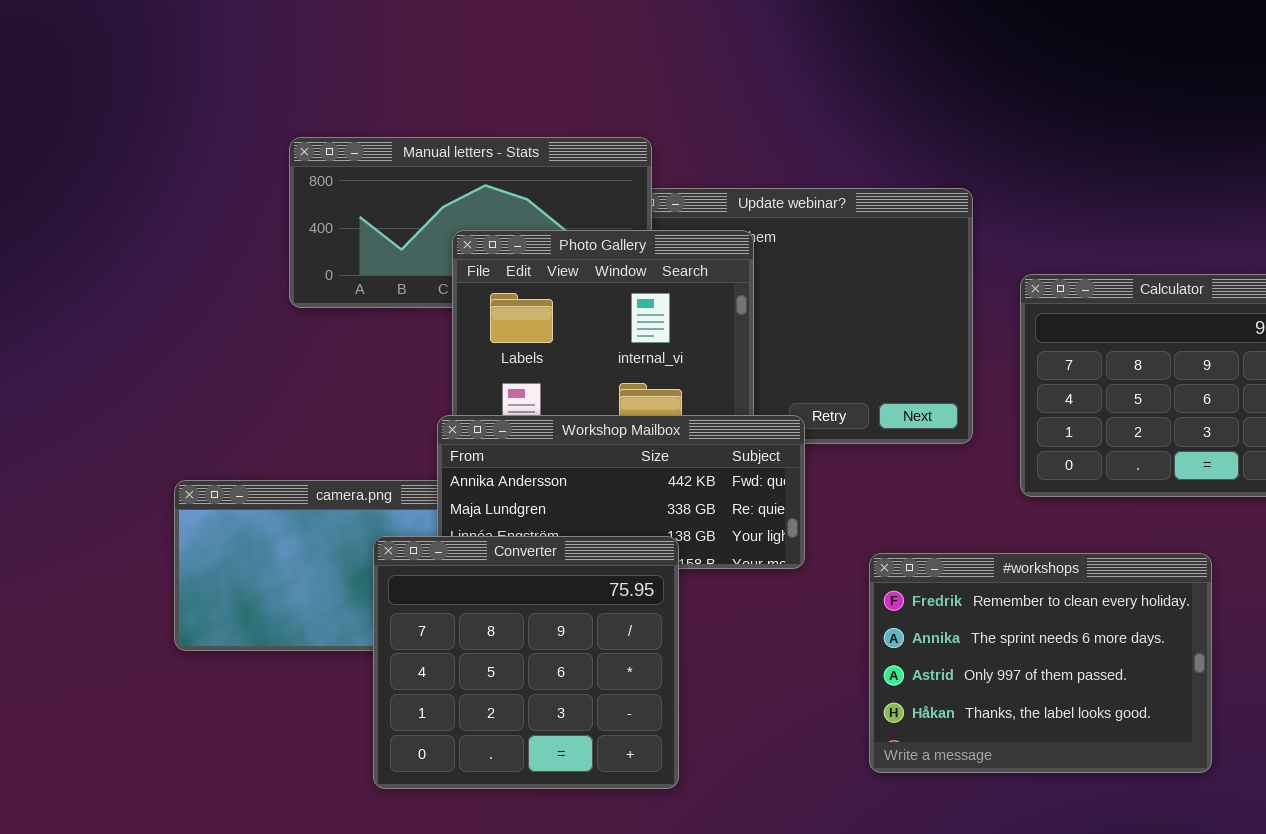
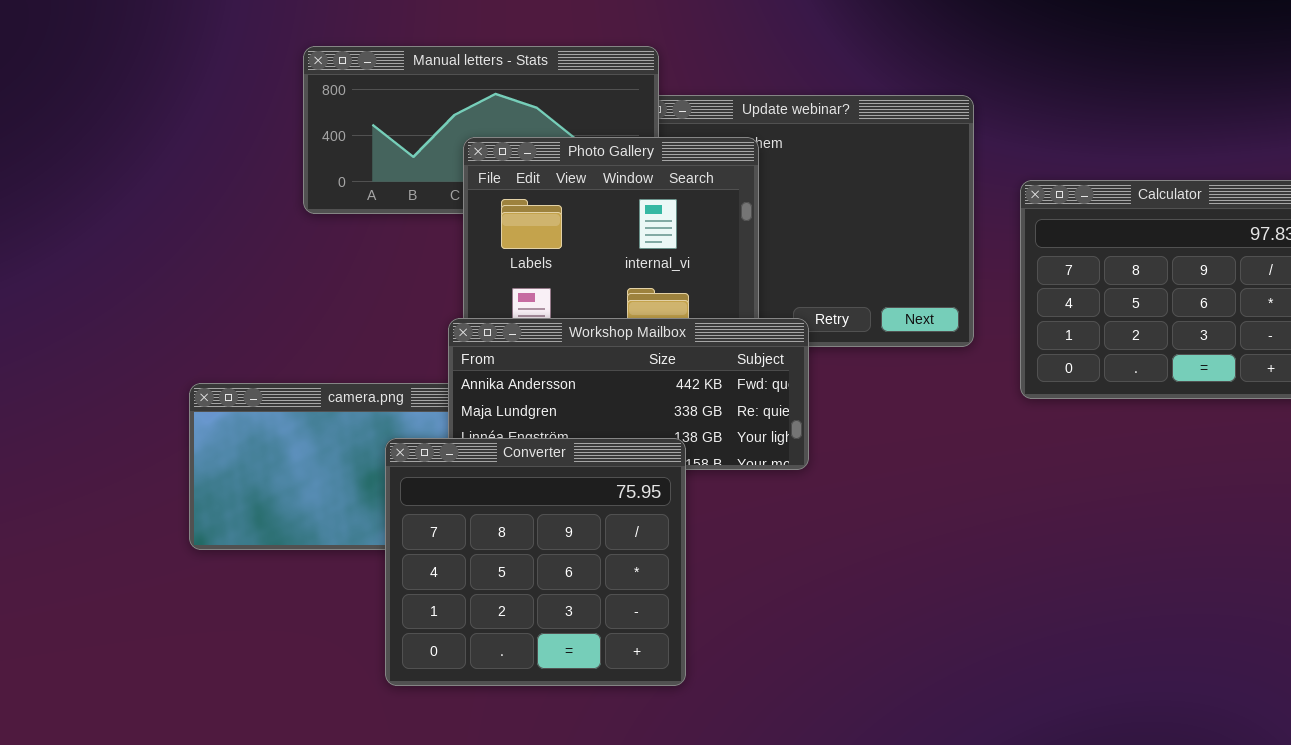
#workshops: [869,553,1212,773] -> none, closed

